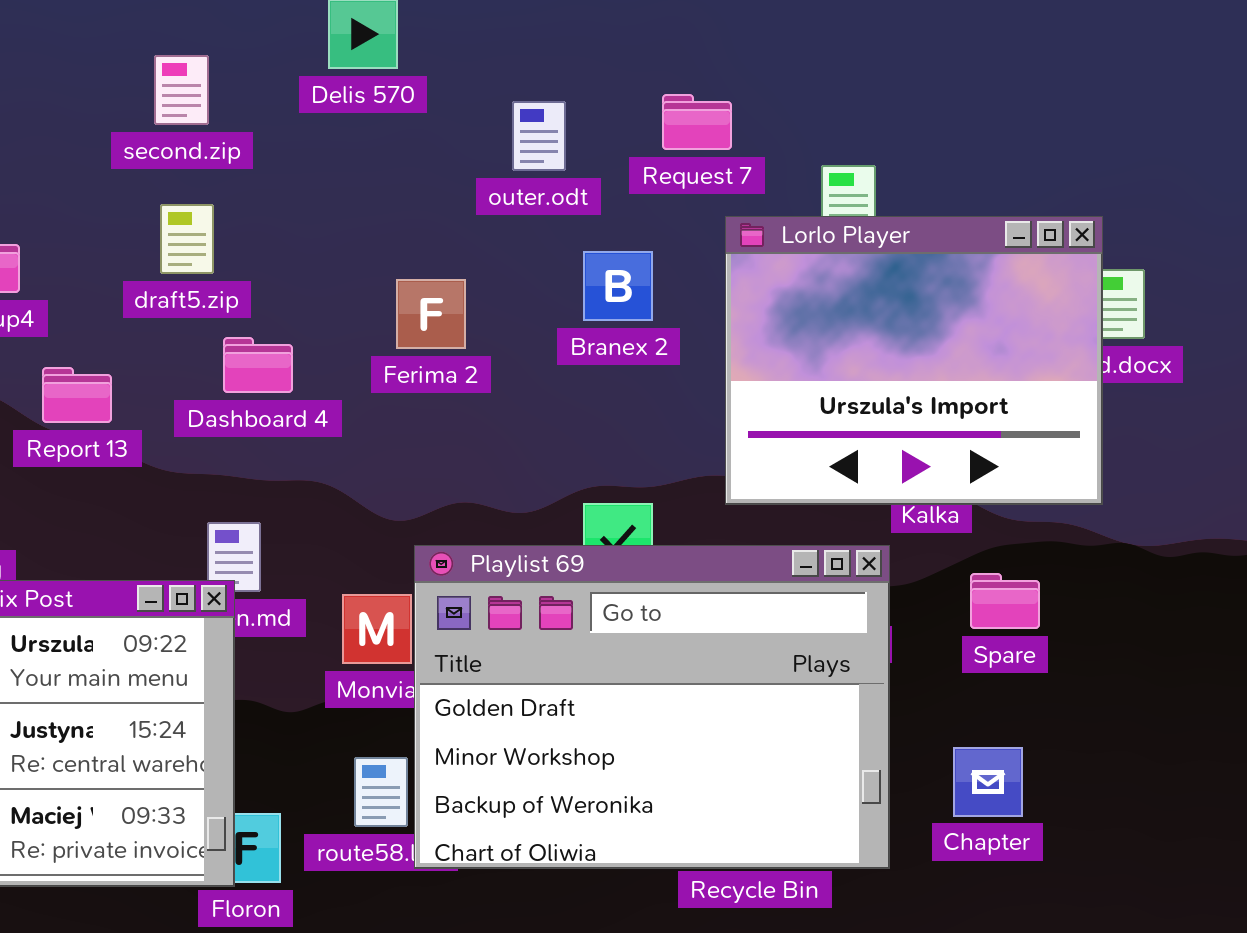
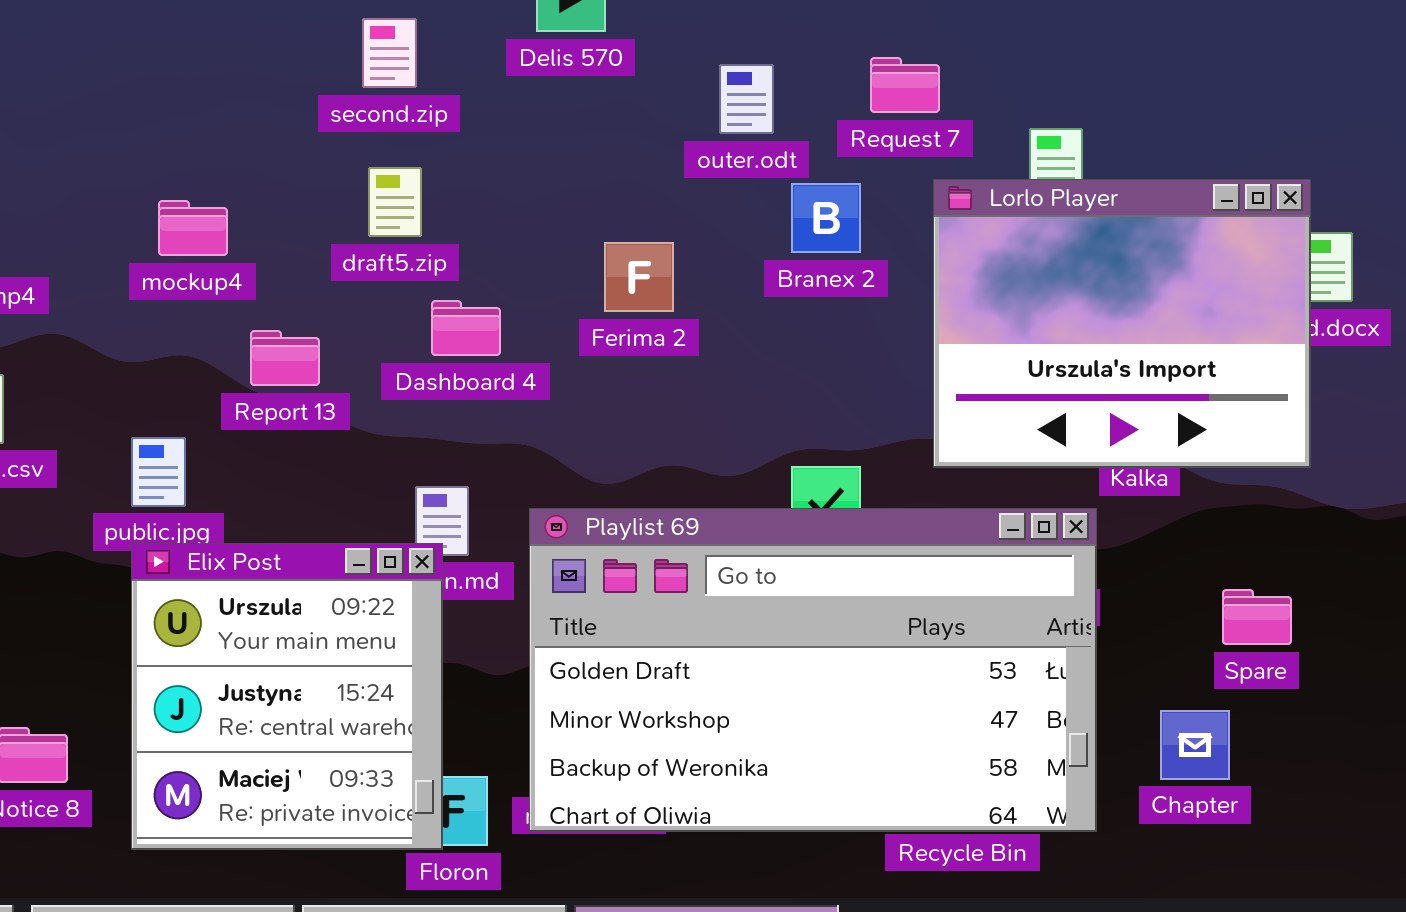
Branex 2: [583,251,653,321] -> [791,183,861,253], moved
Playlist 69: [414,545,890,869] -> [529,508,1097,832], resized
Spare: [970,573,1040,629] -> [1222,589,1292,645], moved

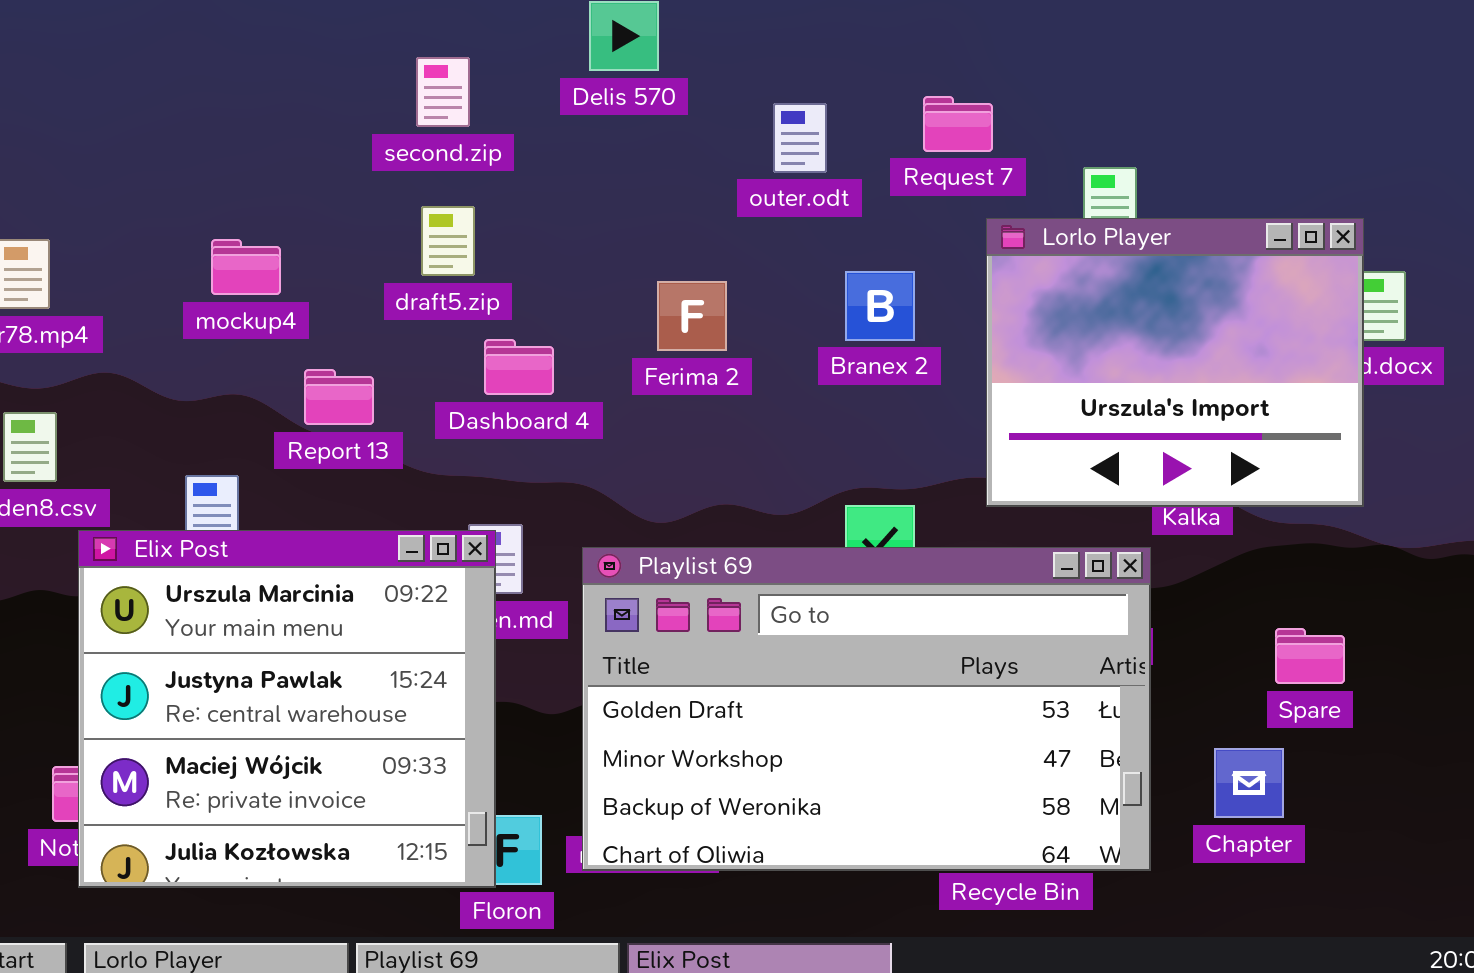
Branex 2: [791,183,861,253] -> [845,271,915,341], moved
Elix Post: [131,543,443,850] -> [78,530,496,888], resized

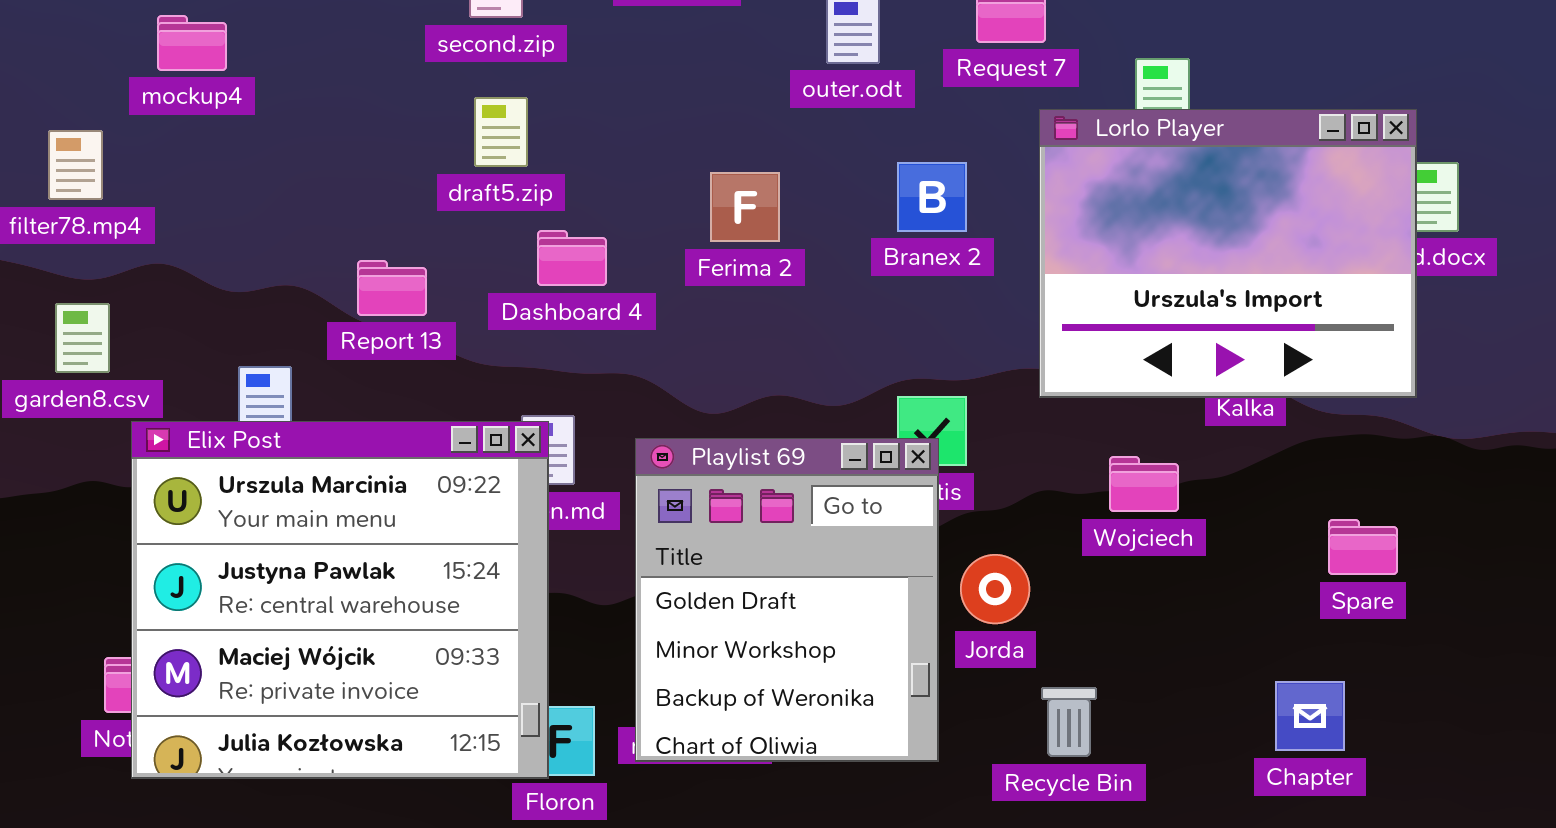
mockup4: [211,239,281,295] -> [157,15,227,71], moved
Playlist 69: [582,547,1151,871] -> [635,438,939,762], resized
Chapter: [1214,748,1284,818] -> [1275,681,1345,751], moved

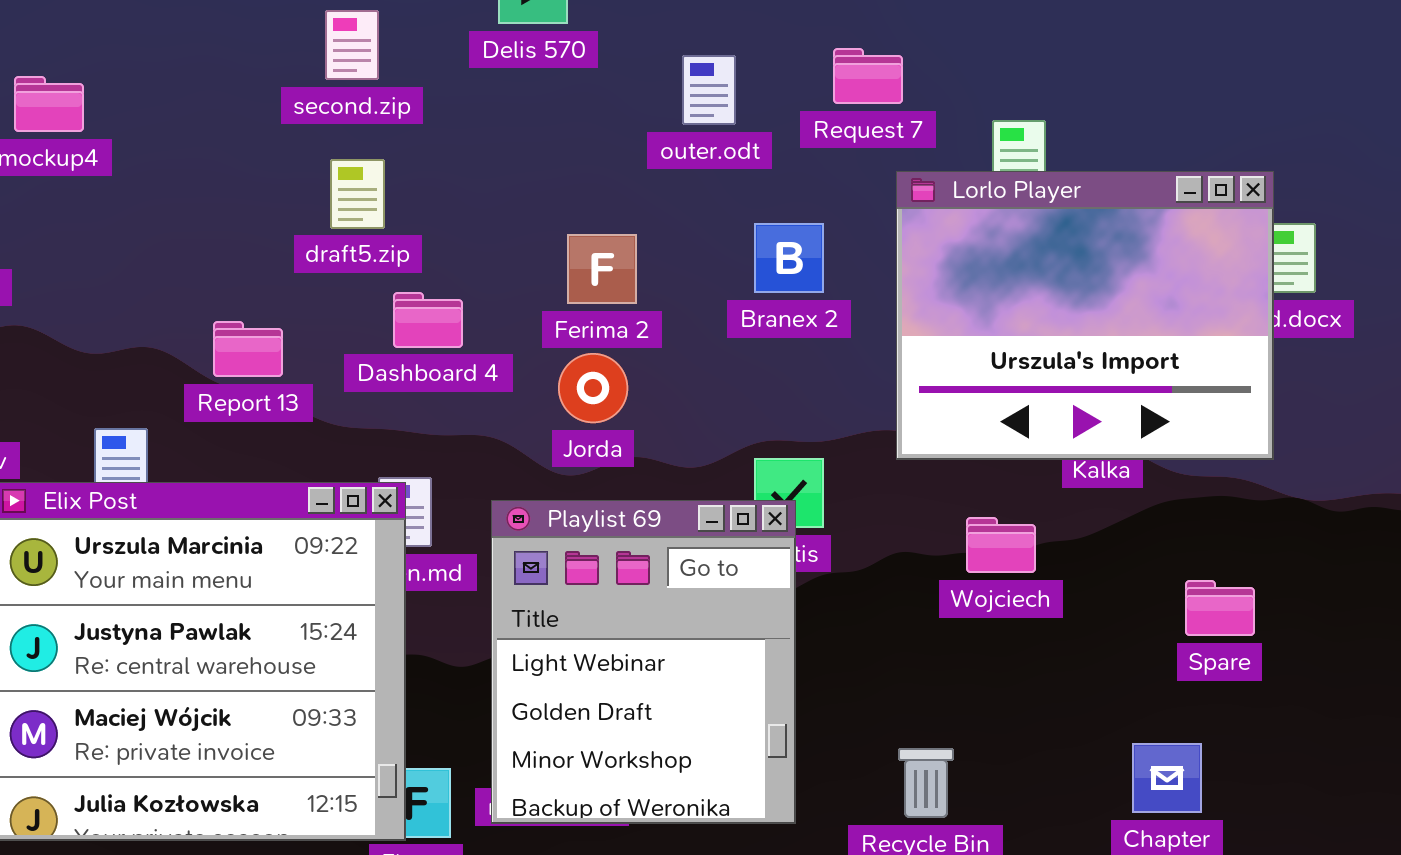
Playlist 69: [635,438,939,762] -> [491,500,796,824], scrolled up 1 row
Jorda: [960,554,1030,624] -> [558,353,628,423], moved

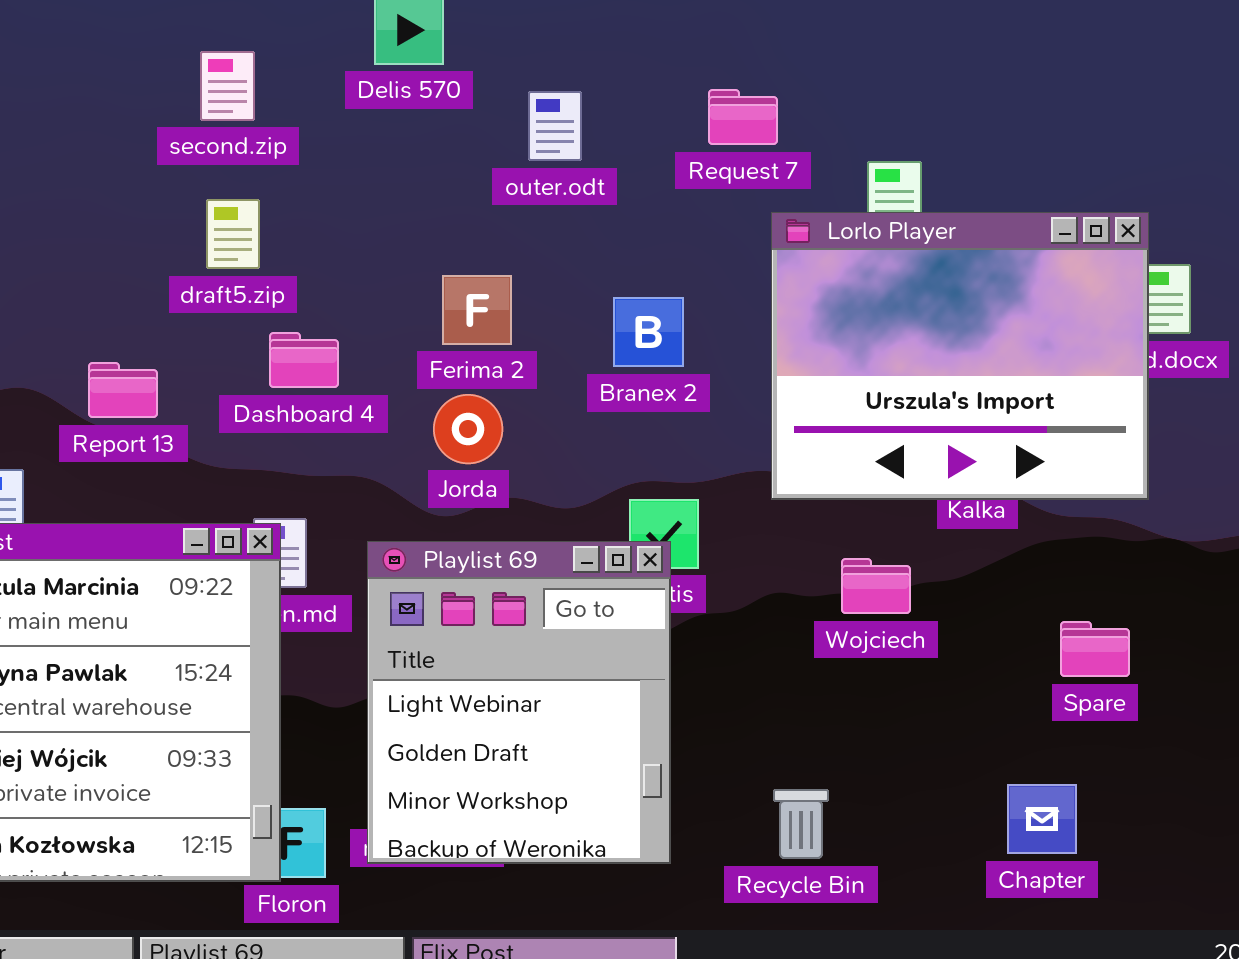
outer.odt: [682,55,736,125] -> [528,91,582,161], moved
Branex 2: [754,223,824,293] -> [613,297,684,367], moved

